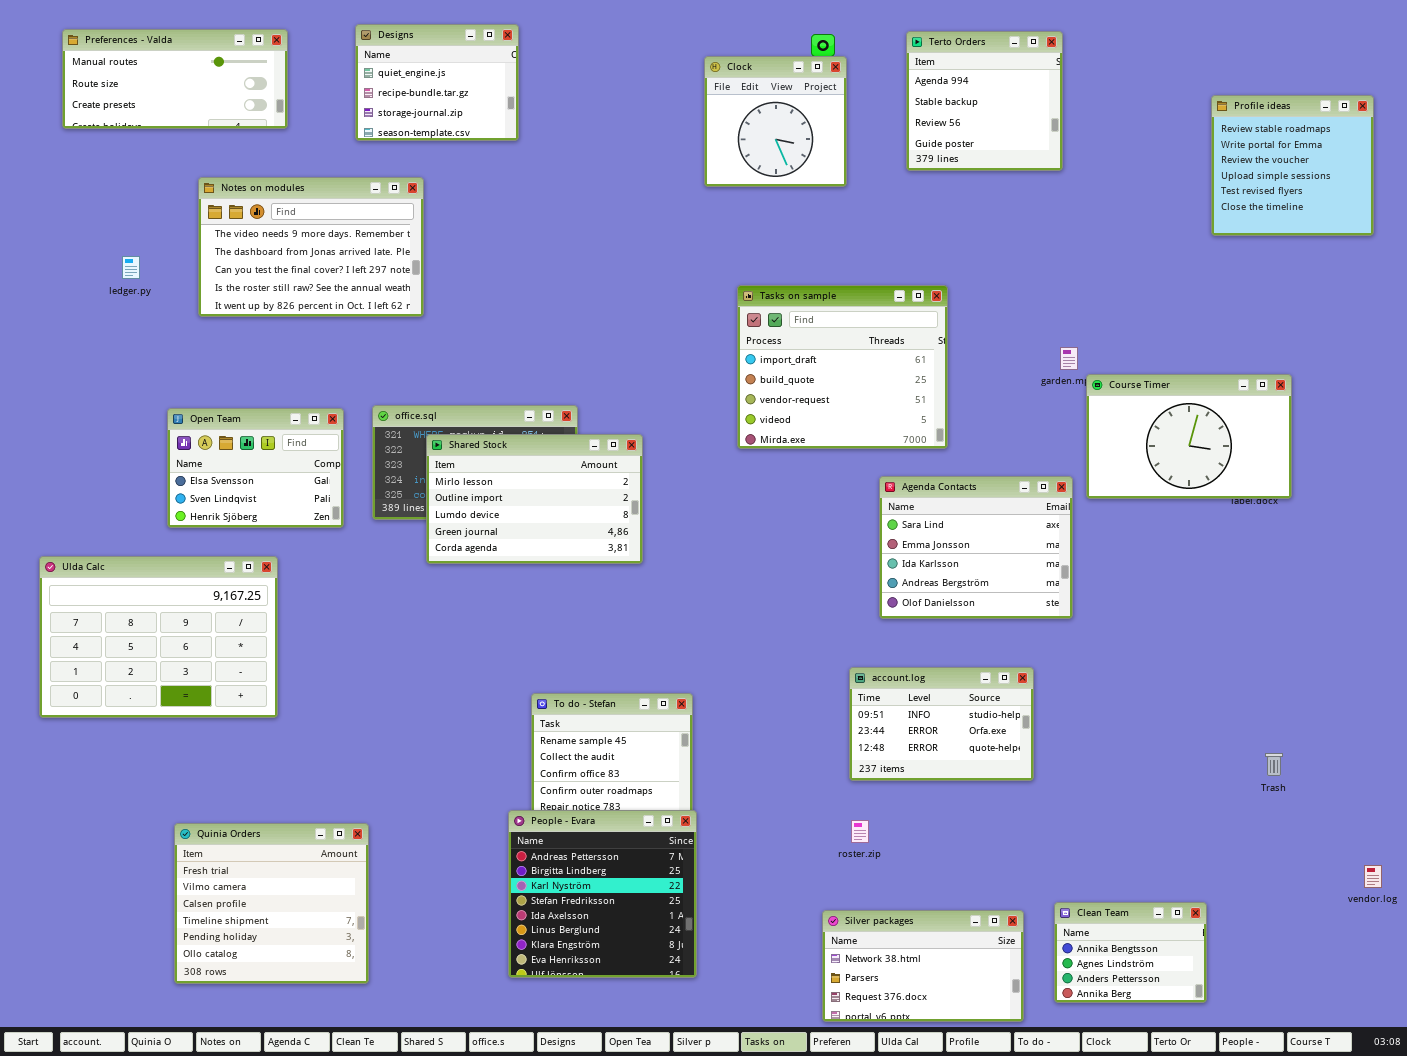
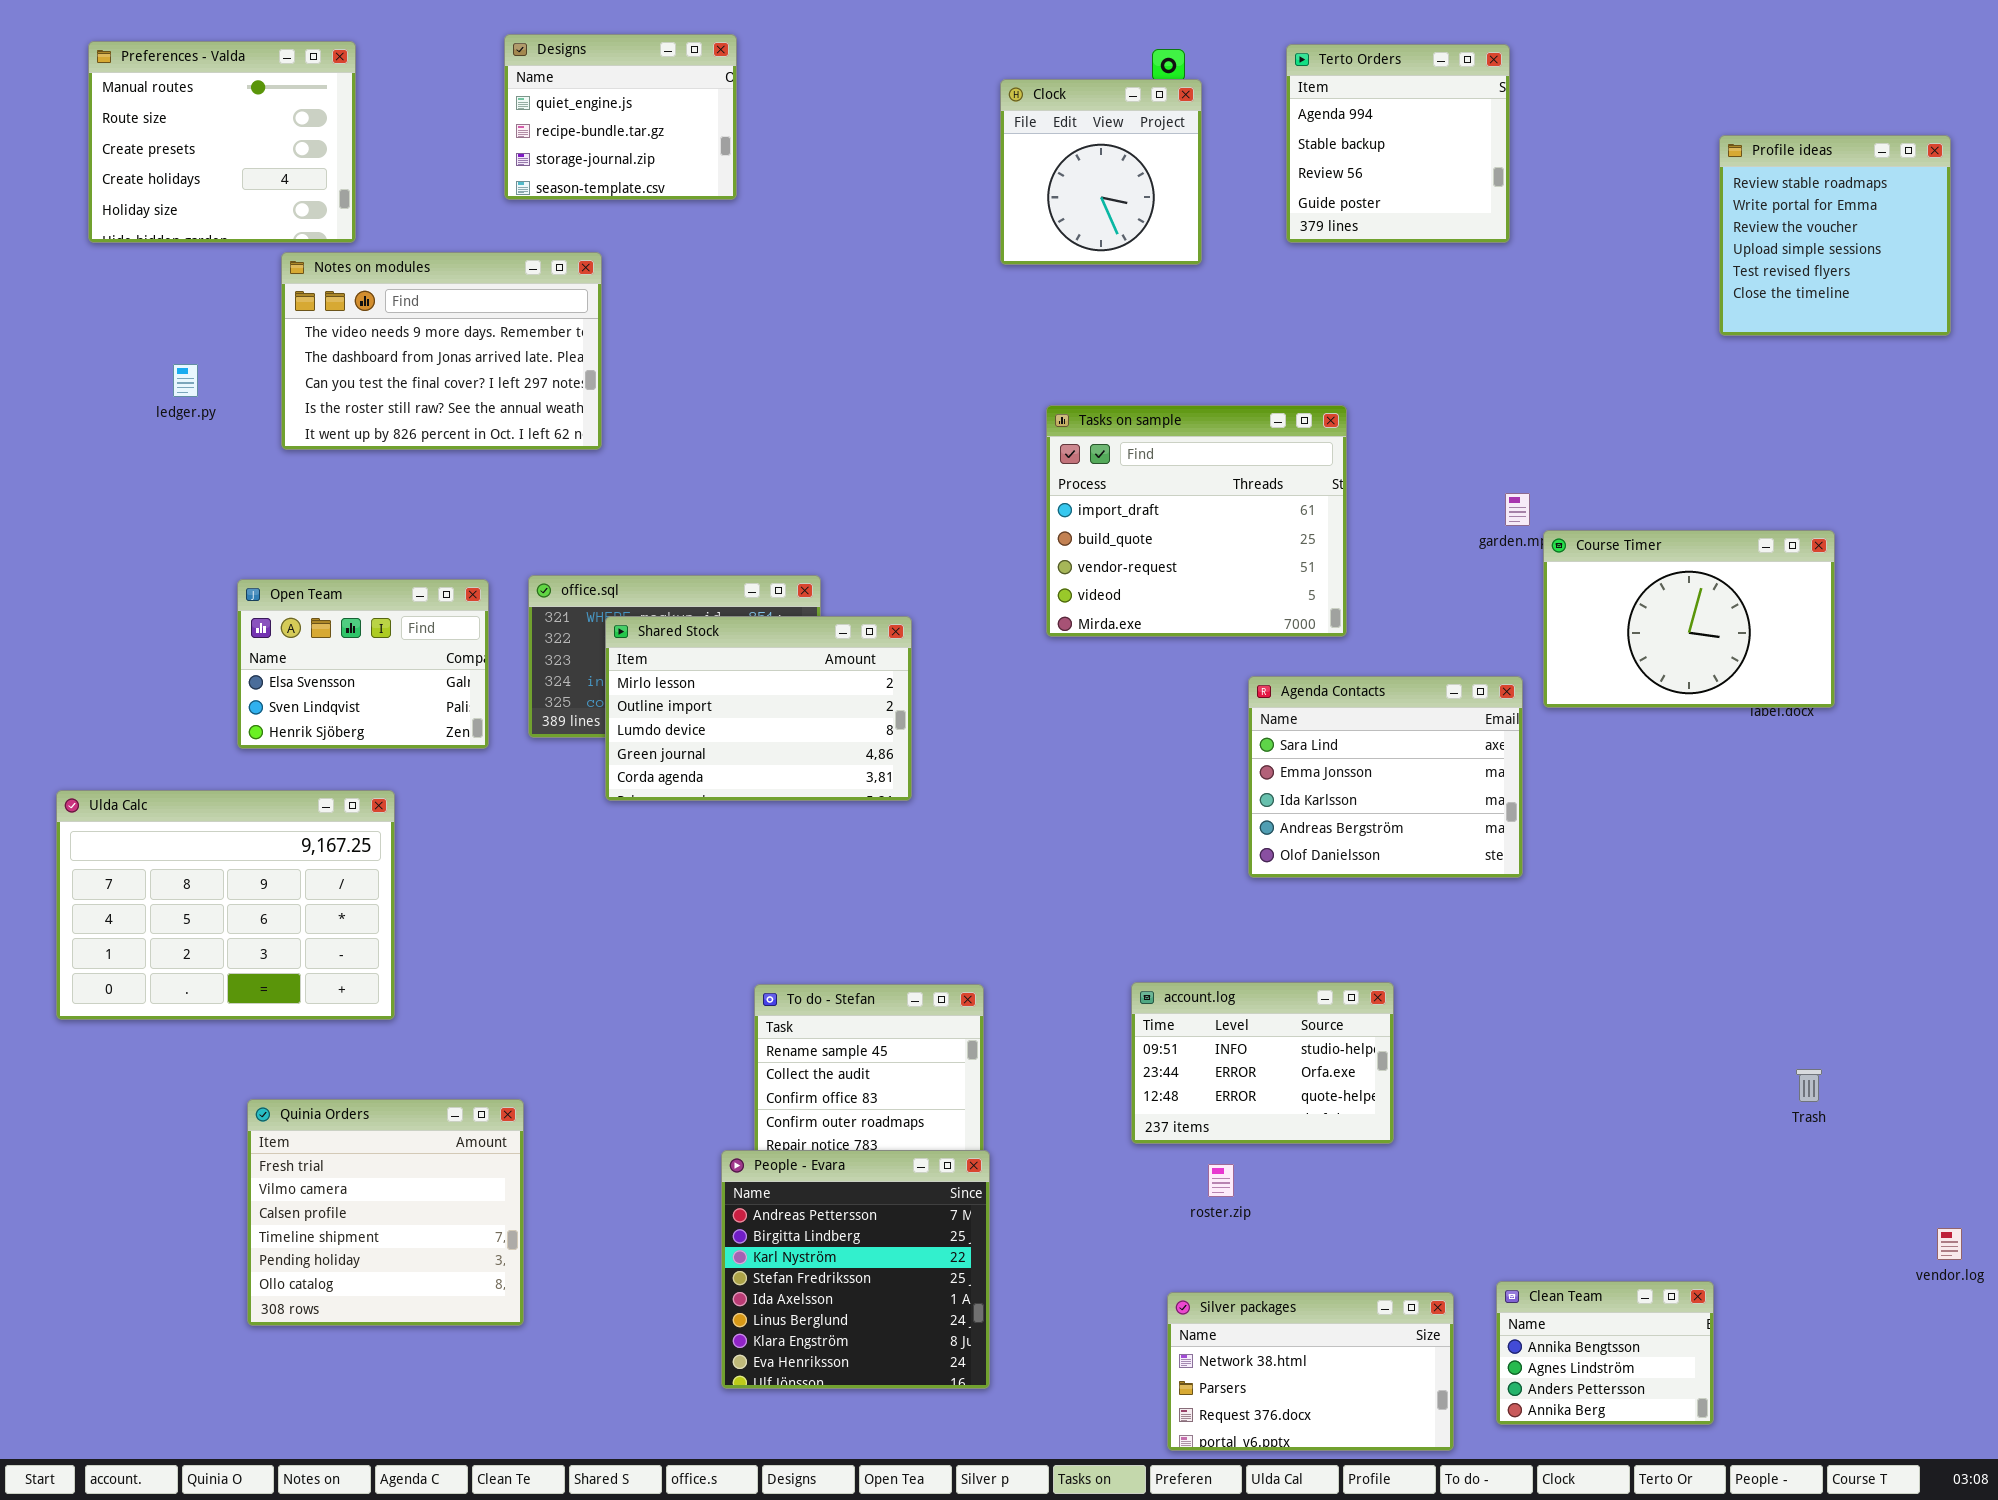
Preferences - Valda: [62,29,288,129] -> [88,41,356,243], resized
account.log: [849,667,1034,781] -> [1131,982,1394,1144], moved
Quinia Orders: [174,823,369,984] -> [247,1099,524,1326], moved

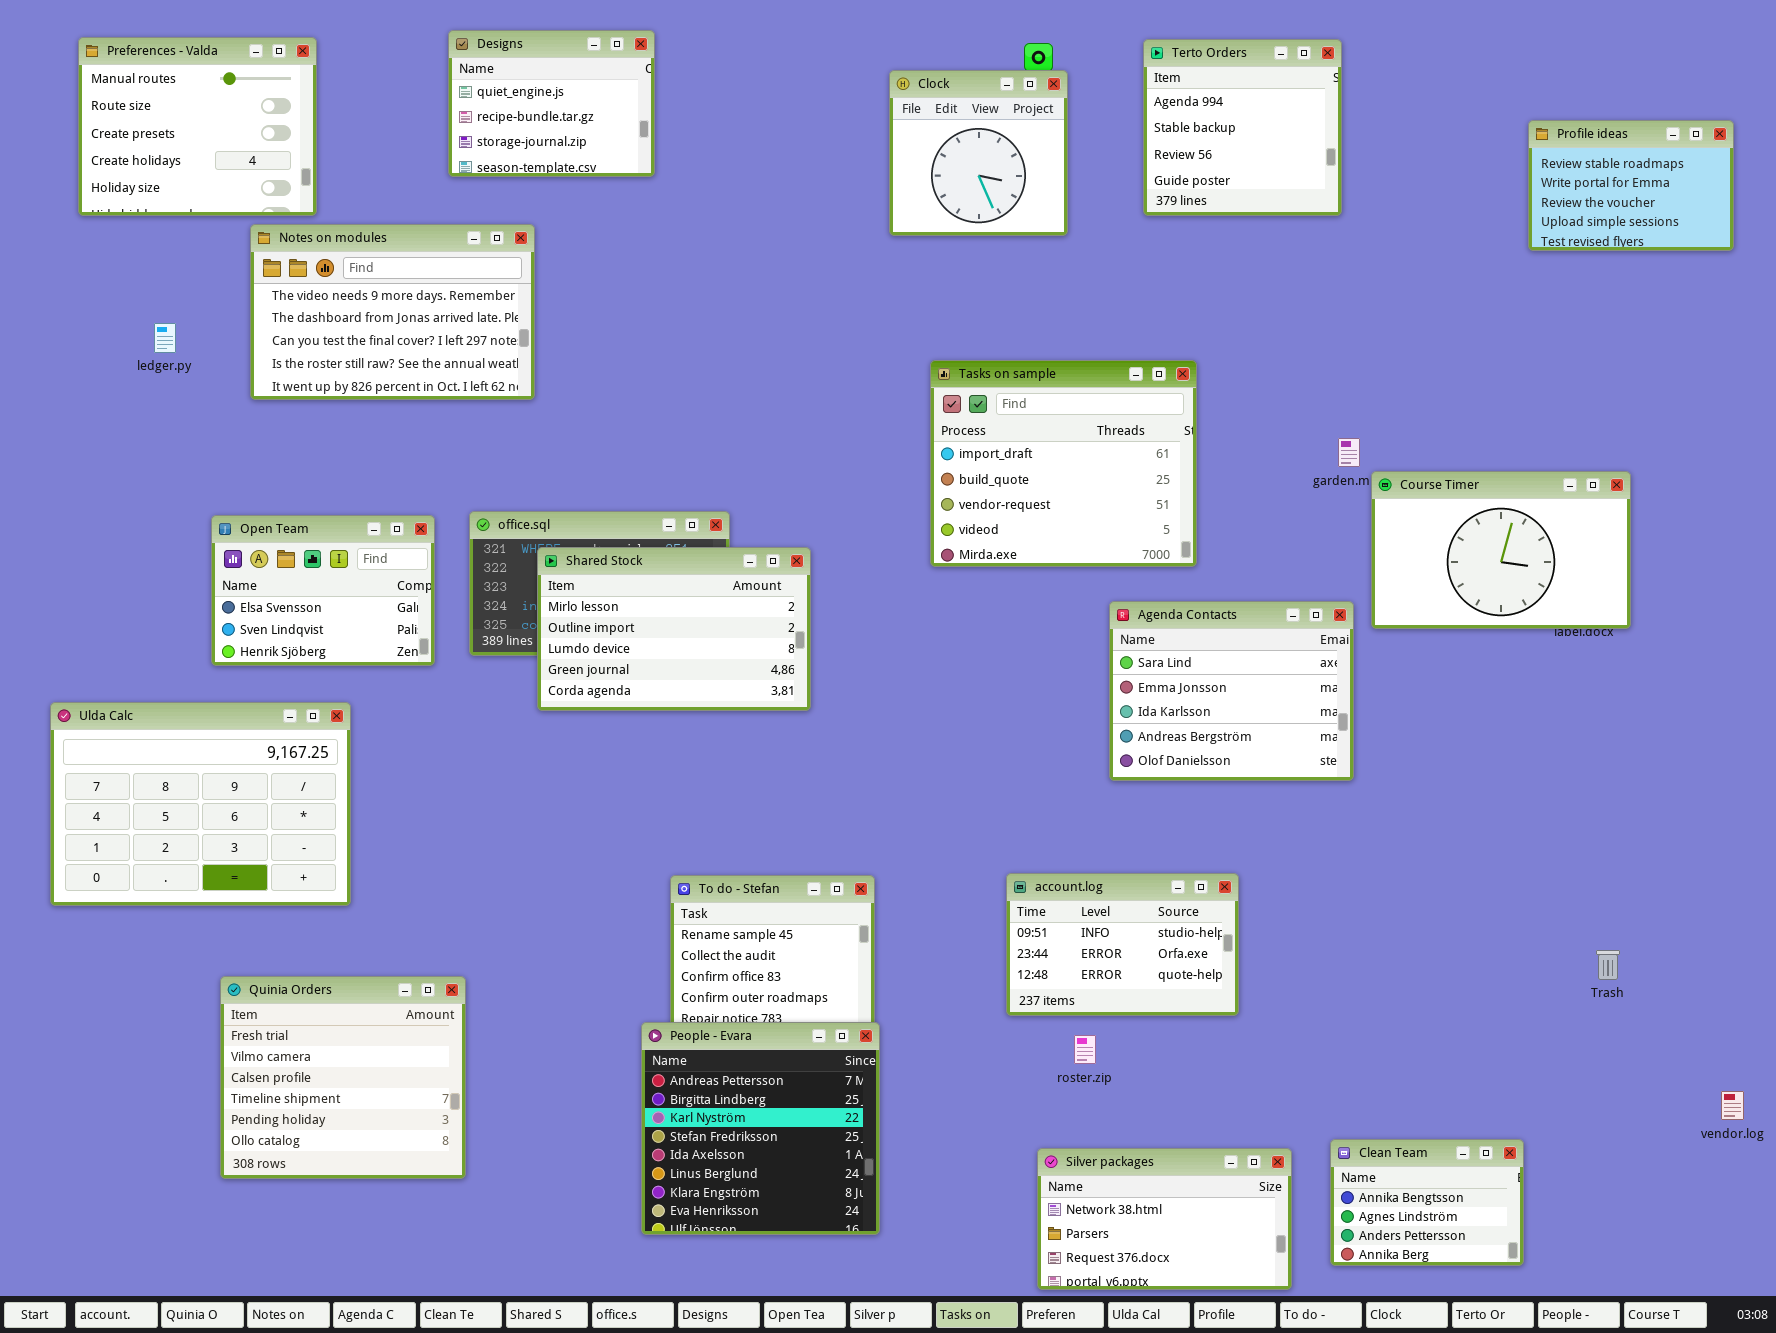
Profile ideas: [1719,135,1951,336] -> [1528,120,1734,251], resized

